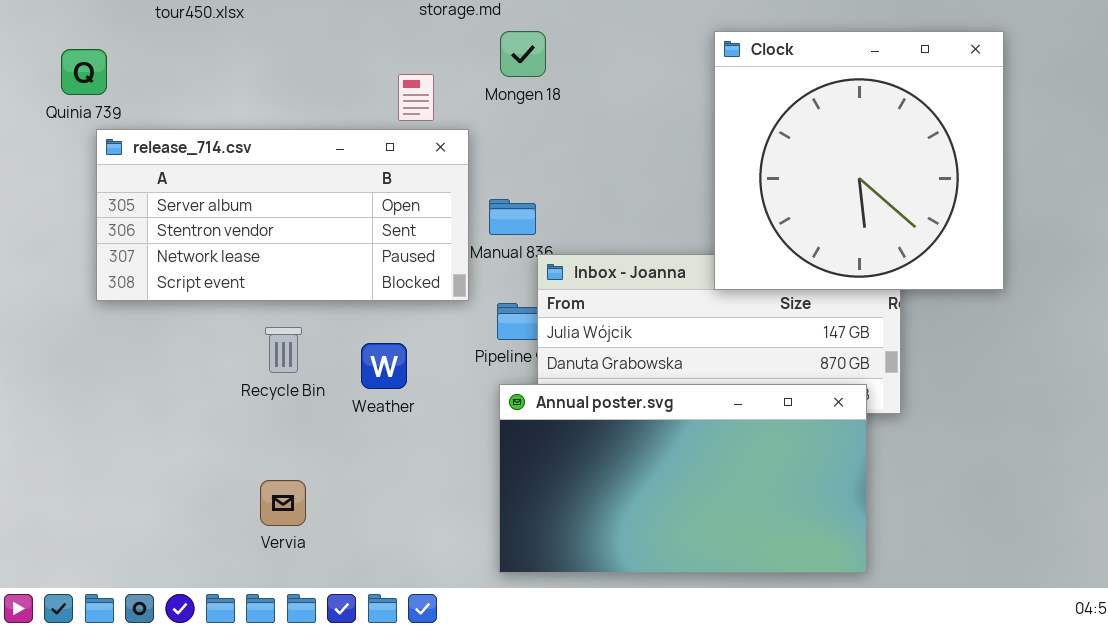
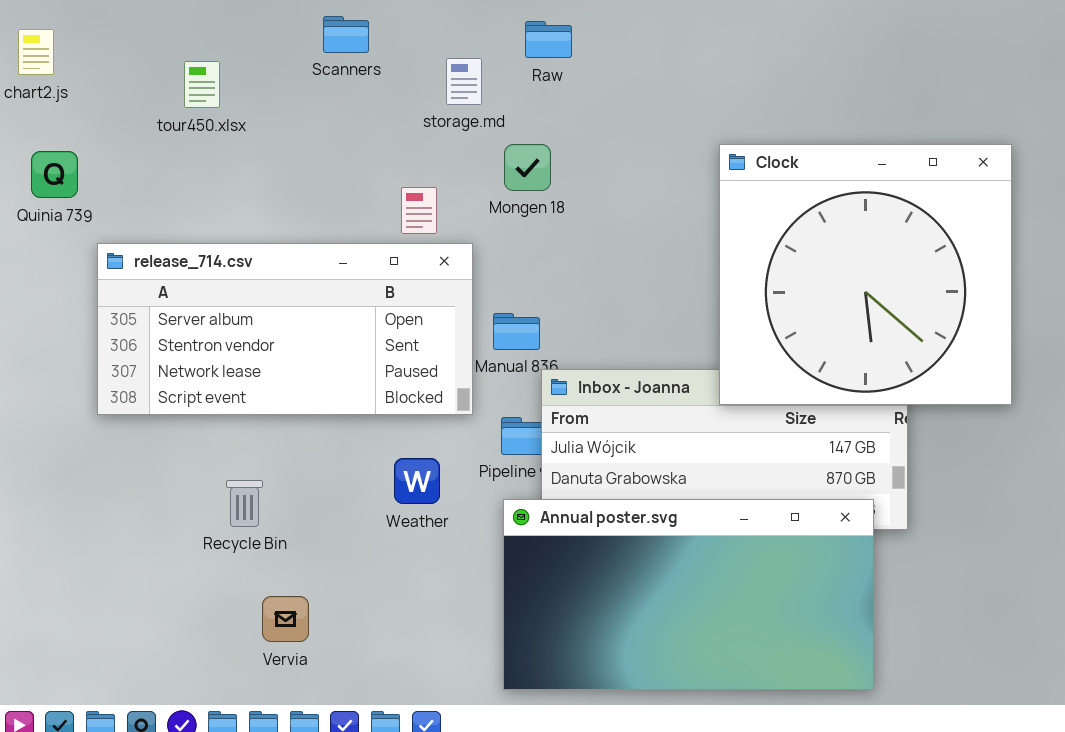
Quinia 739: [61,49,107,95] -> [31,151,78,198], moved
Recycle Bin: [265,327,302,373] -> [226,480,263,527], moved
Weather: [361,343,407,389] -> [394,458,440,504], moved

